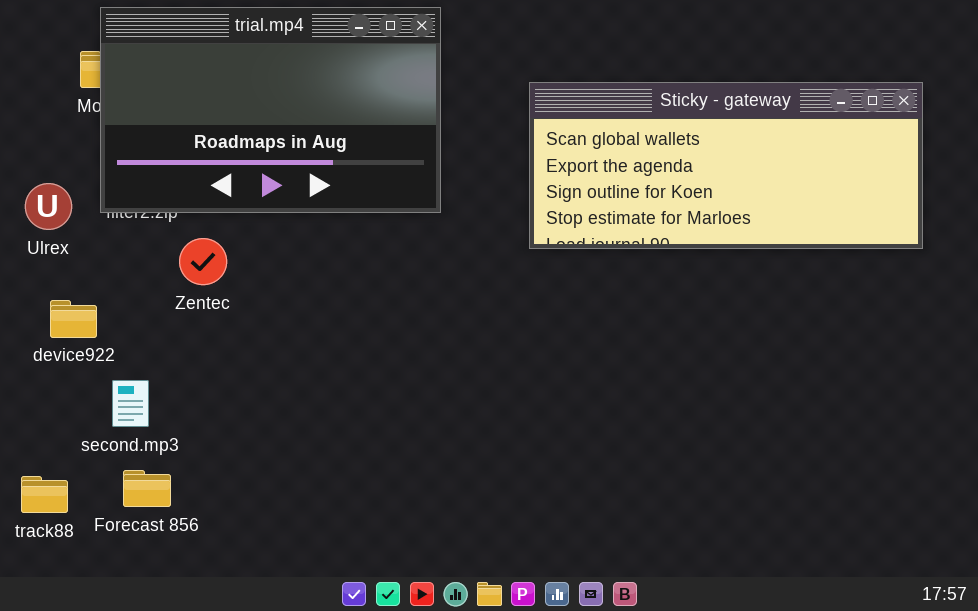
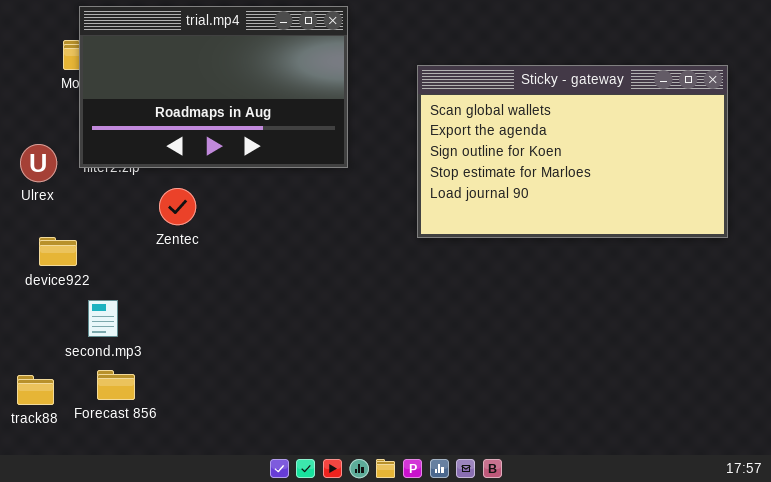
Sticky - gateway: [529,82,923,249] -> [417,65,728,238], resized
Zentec: [179,238,227,285] -> [159,188,196,225], moved

